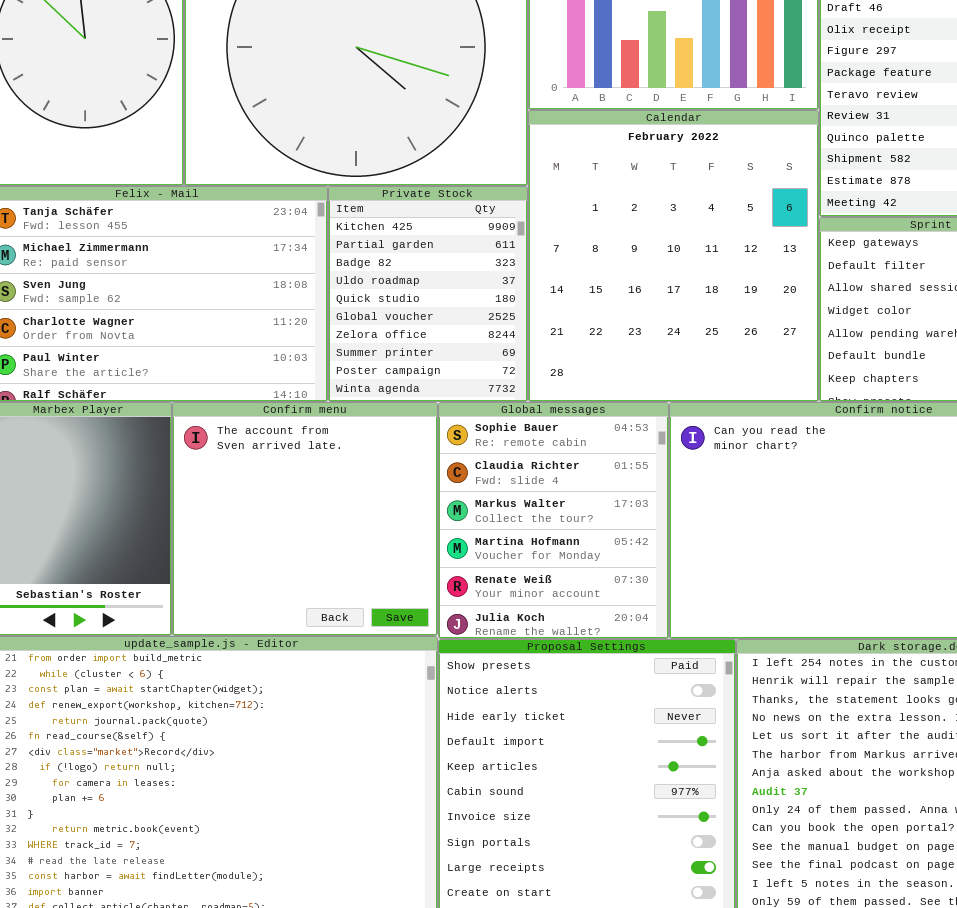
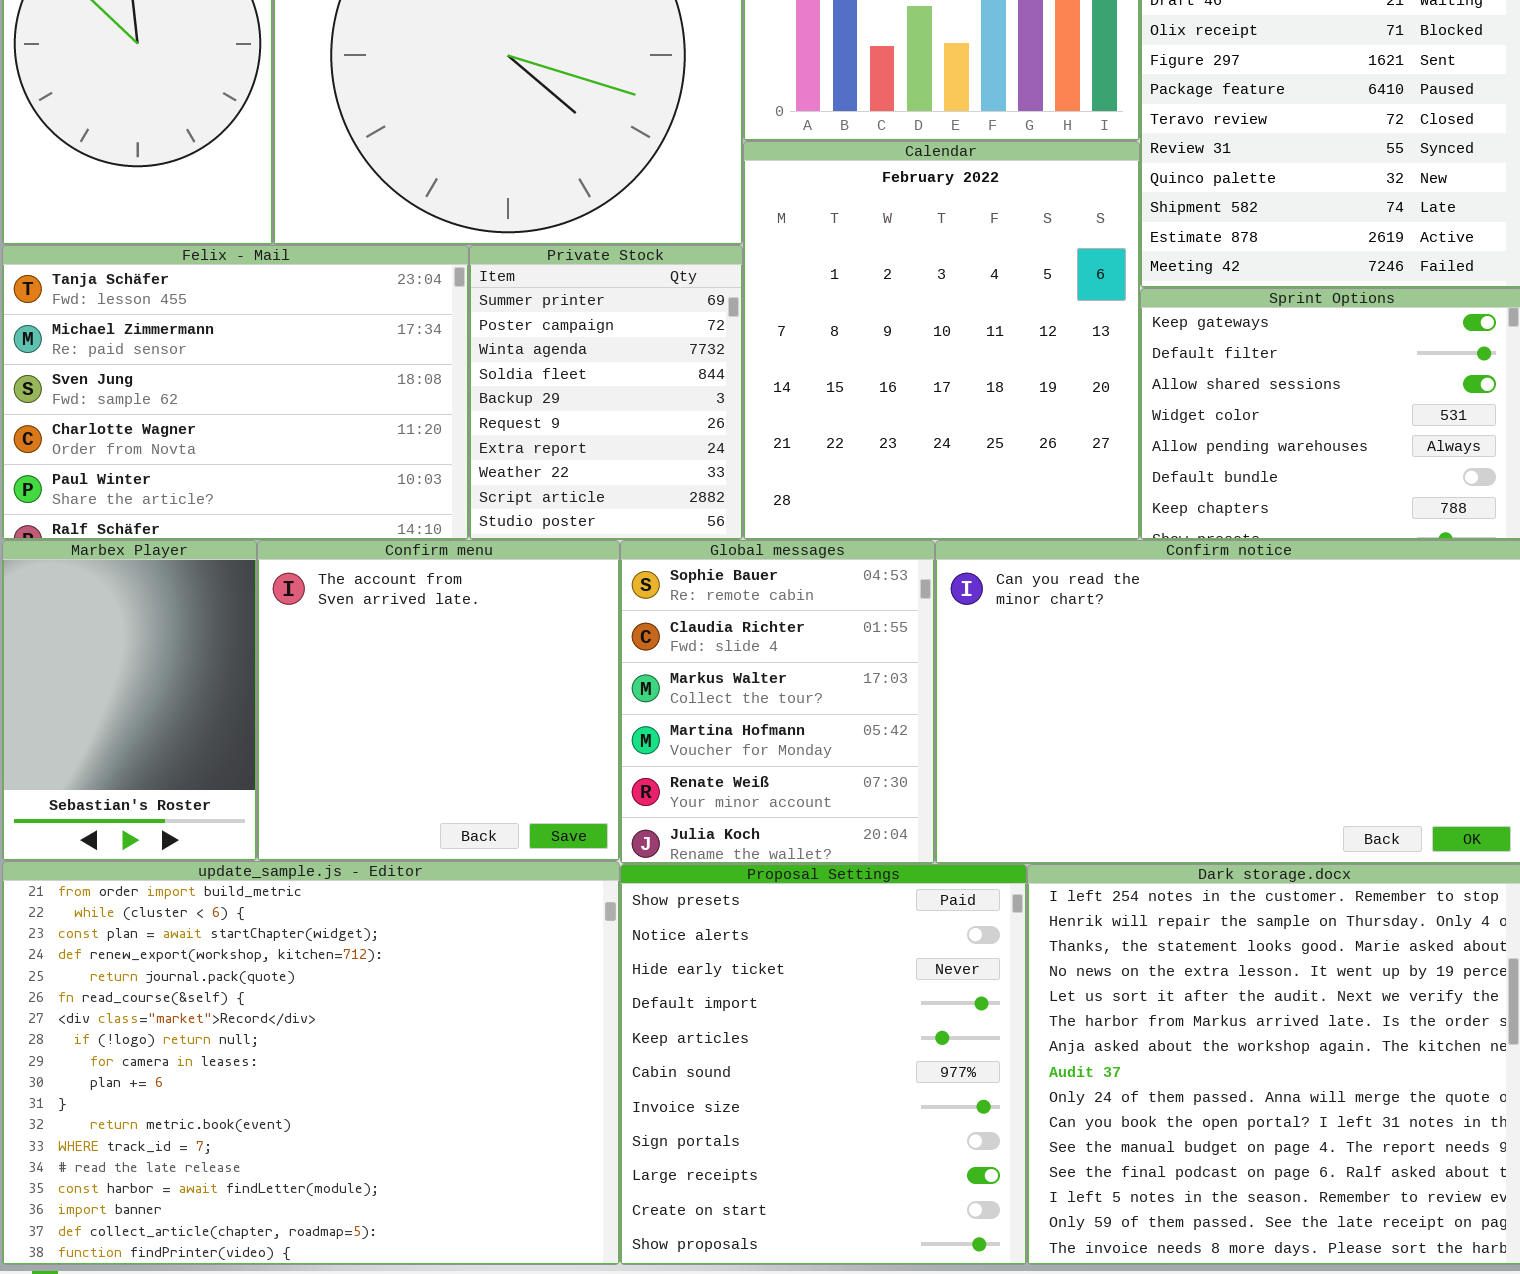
Private Stock: [328,186,528,402] -> [469,245,743,540], scrolled down 7 rows

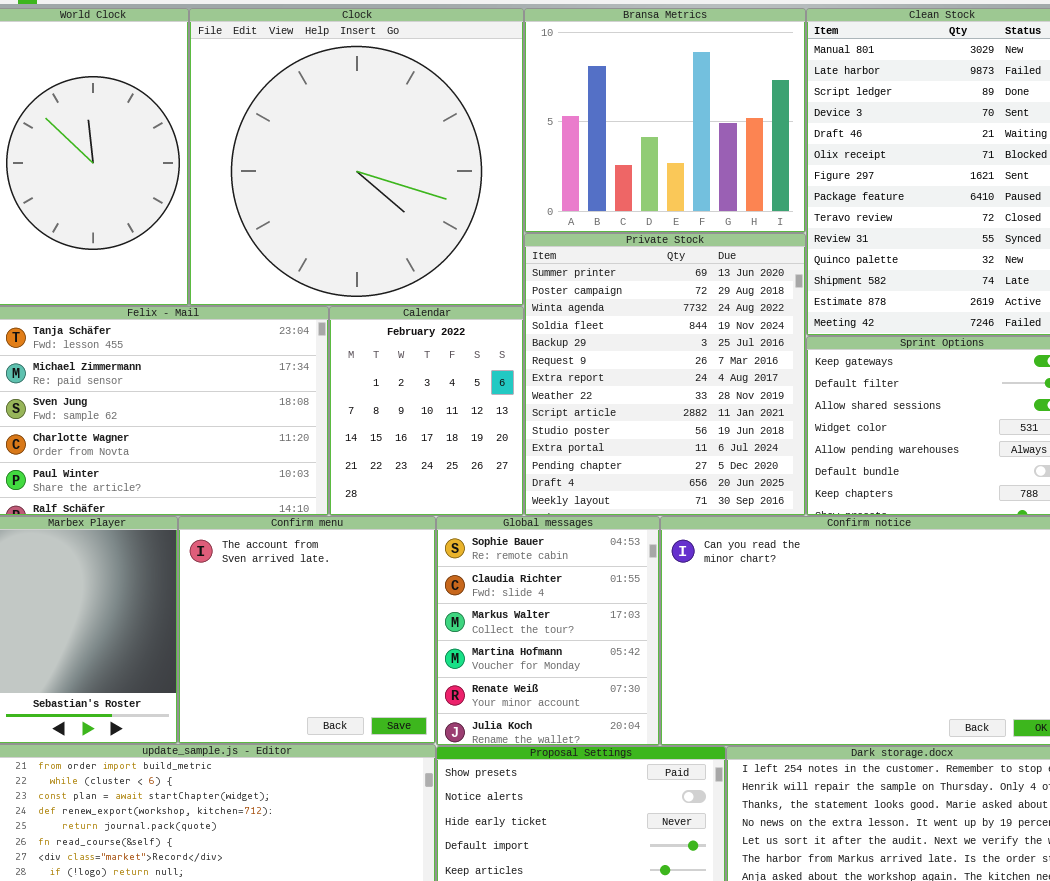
Calendar: [743,141,1140,540] -> [329,306,524,516], moved, resized
Private Stock: [469,245,743,540] -> [524,233,806,516], moved, resized

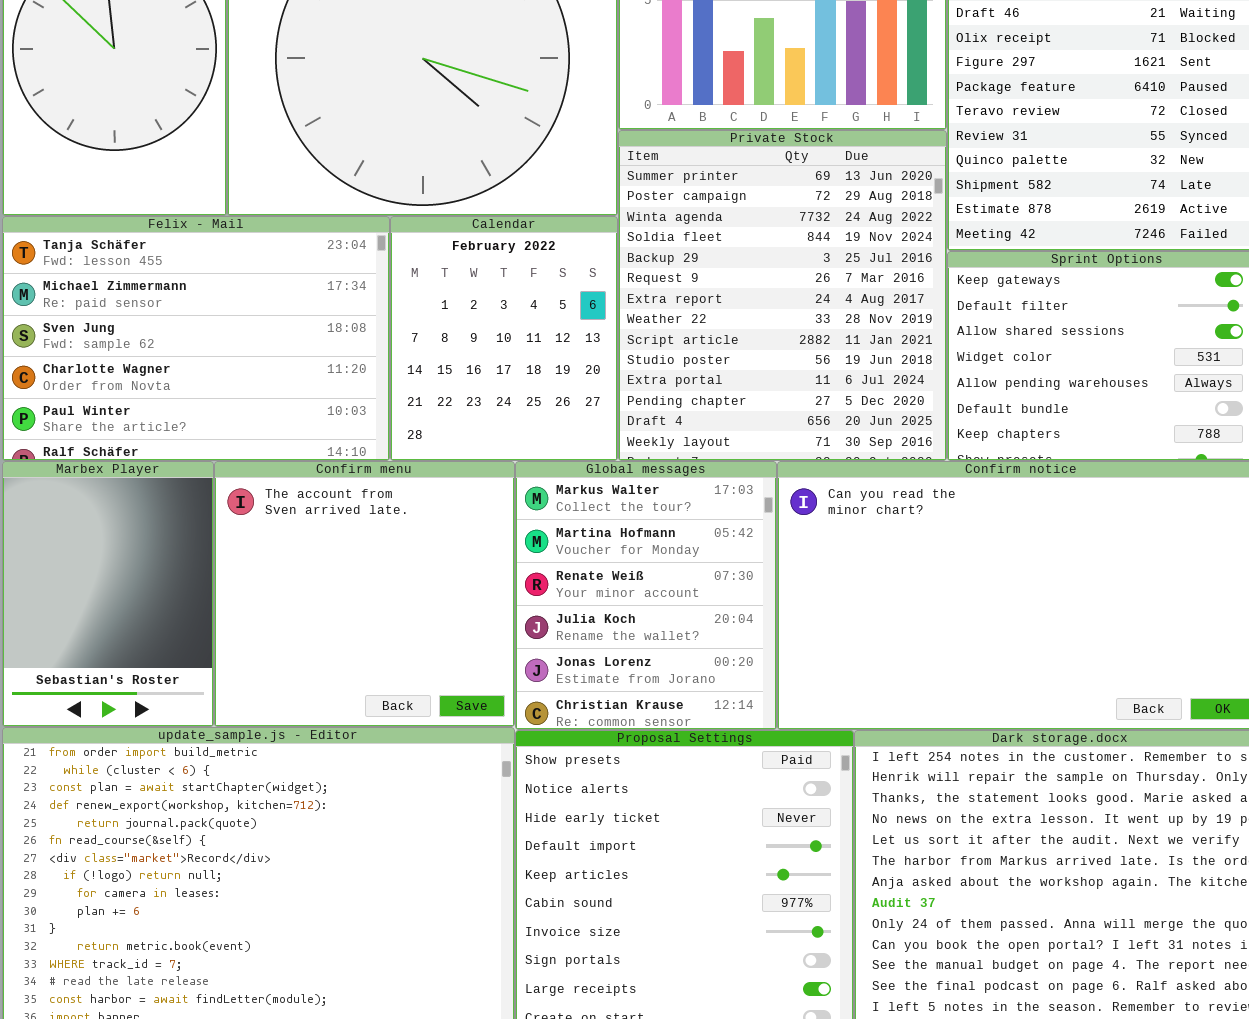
Global messages: [436,516,660,746] -> [515,461,777,730], scrolled down 2 rows

